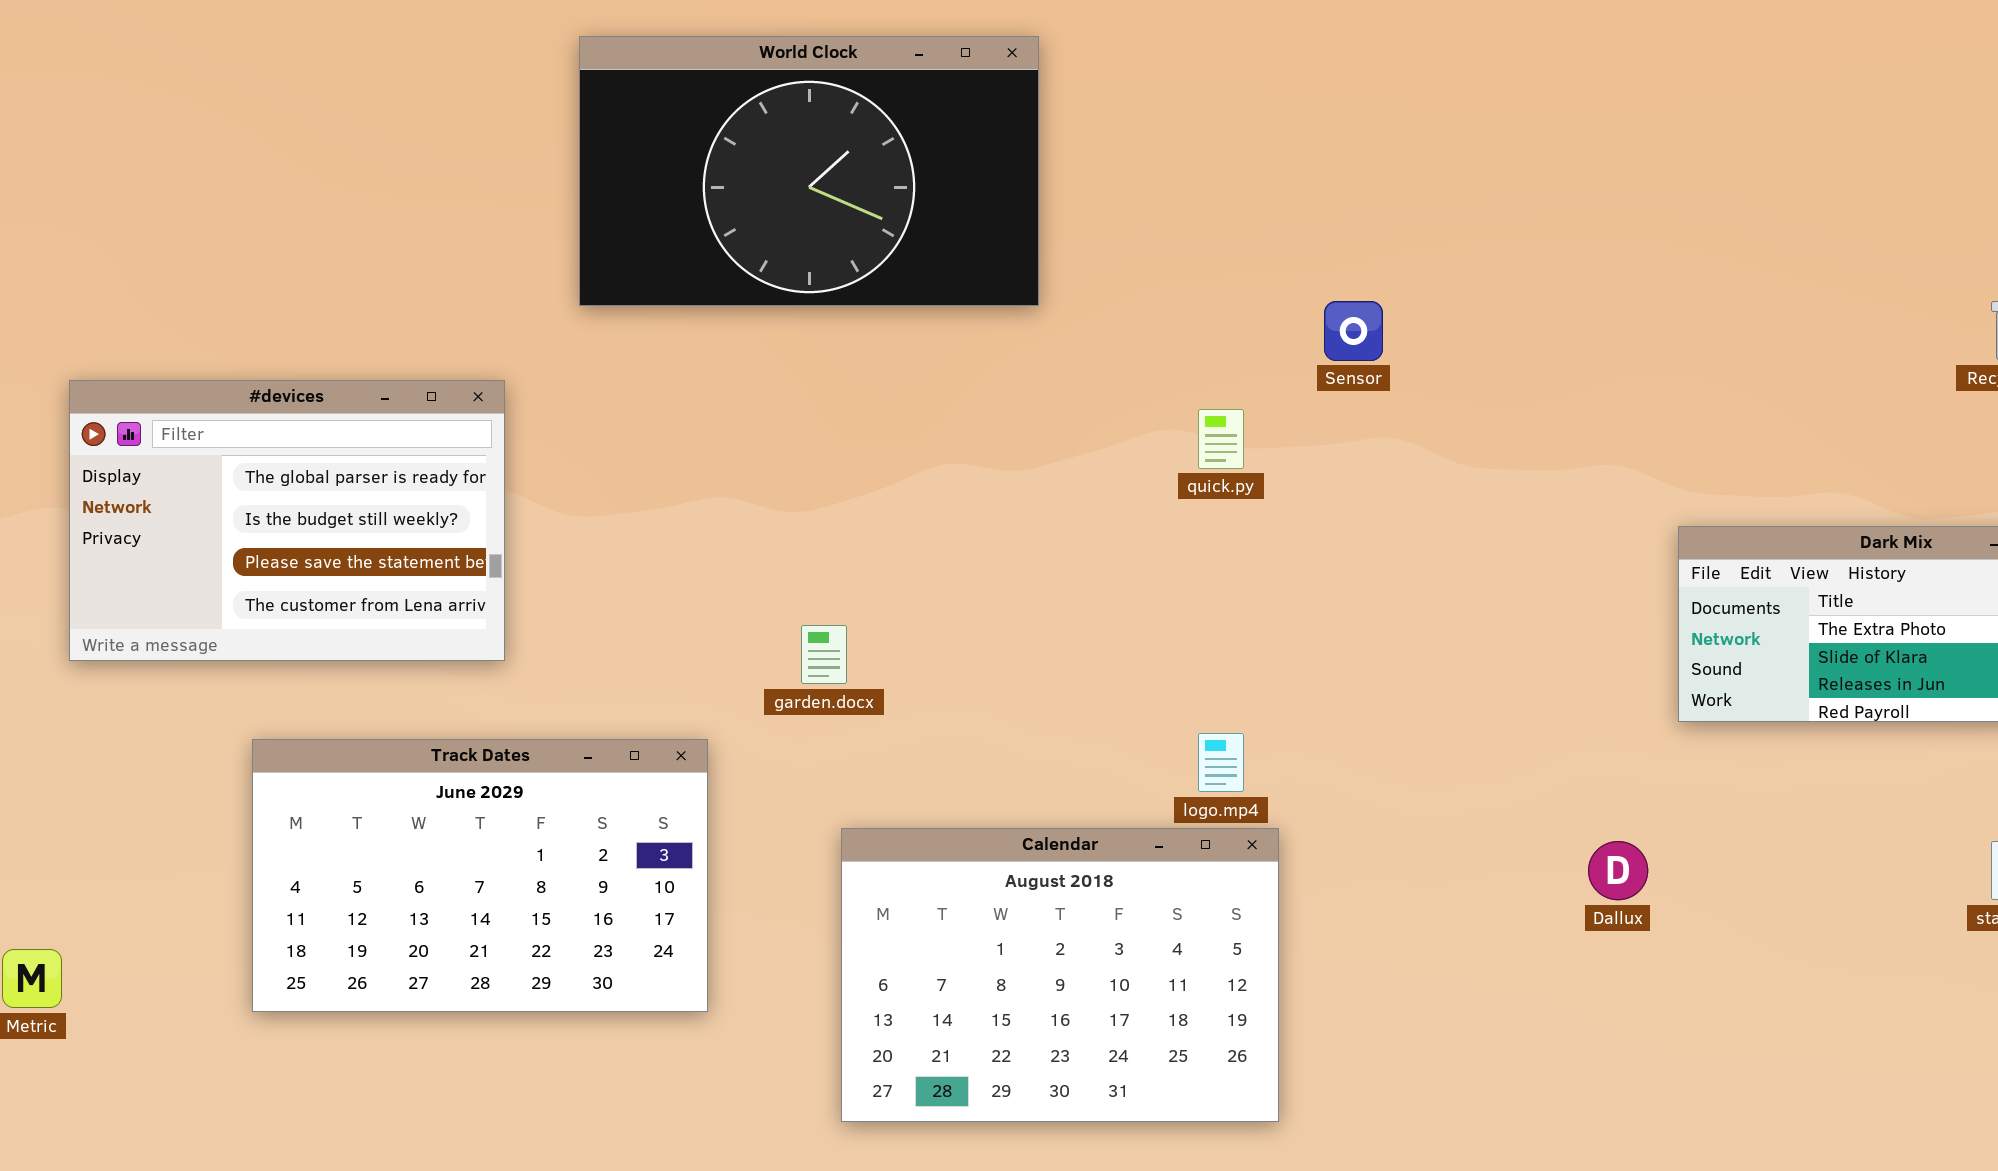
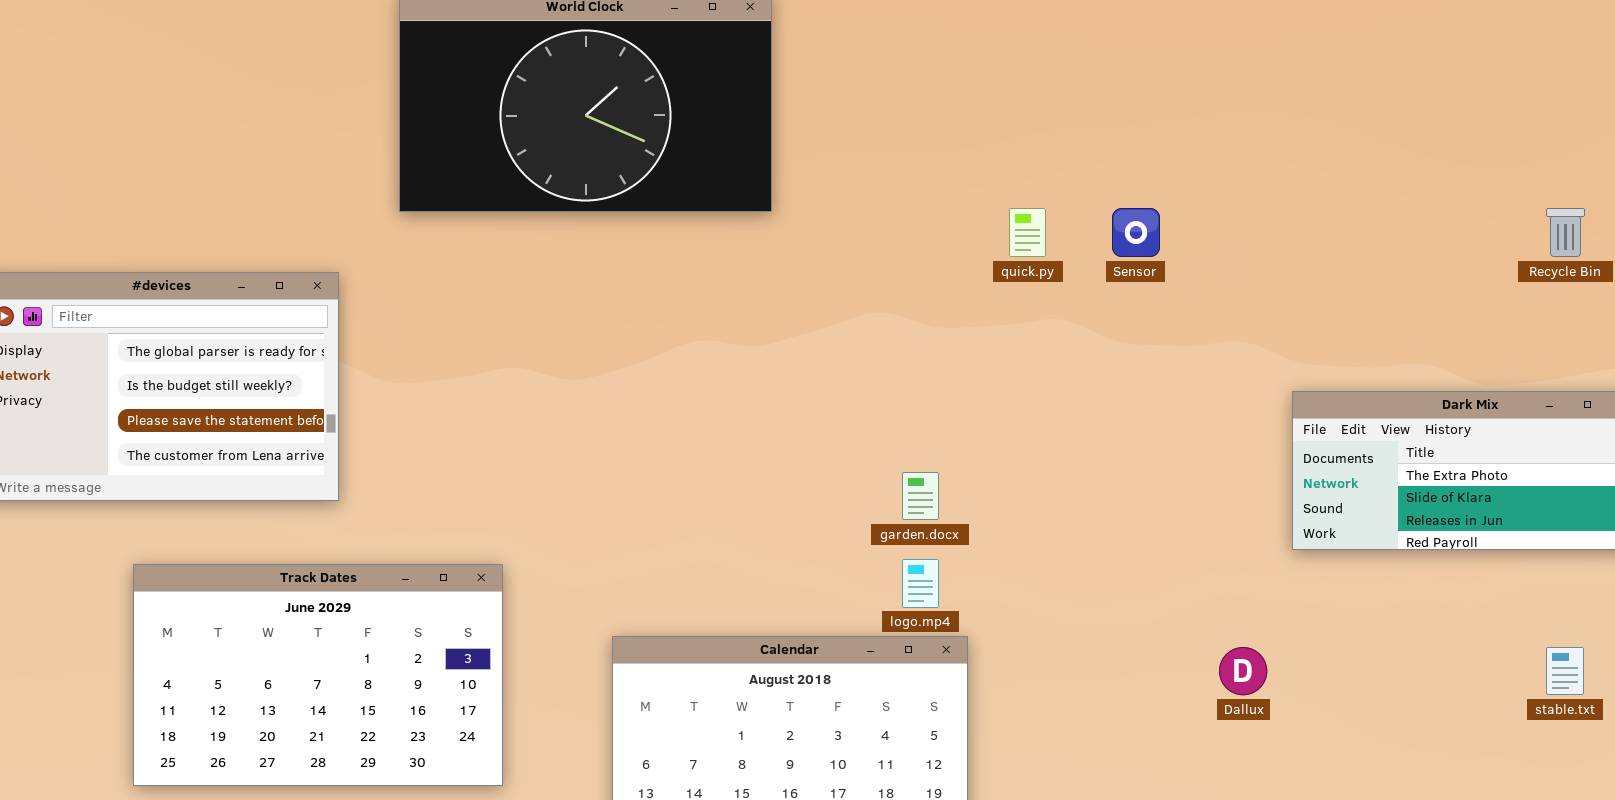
Sensor: [1324,301,1383,361] -> [1112,208,1160,257], moved
quick.py: [1198,409,1244,469] -> [1009,208,1046,257], moved
garden.docx: [801,625,847,684] -> [902,472,939,520], moved

